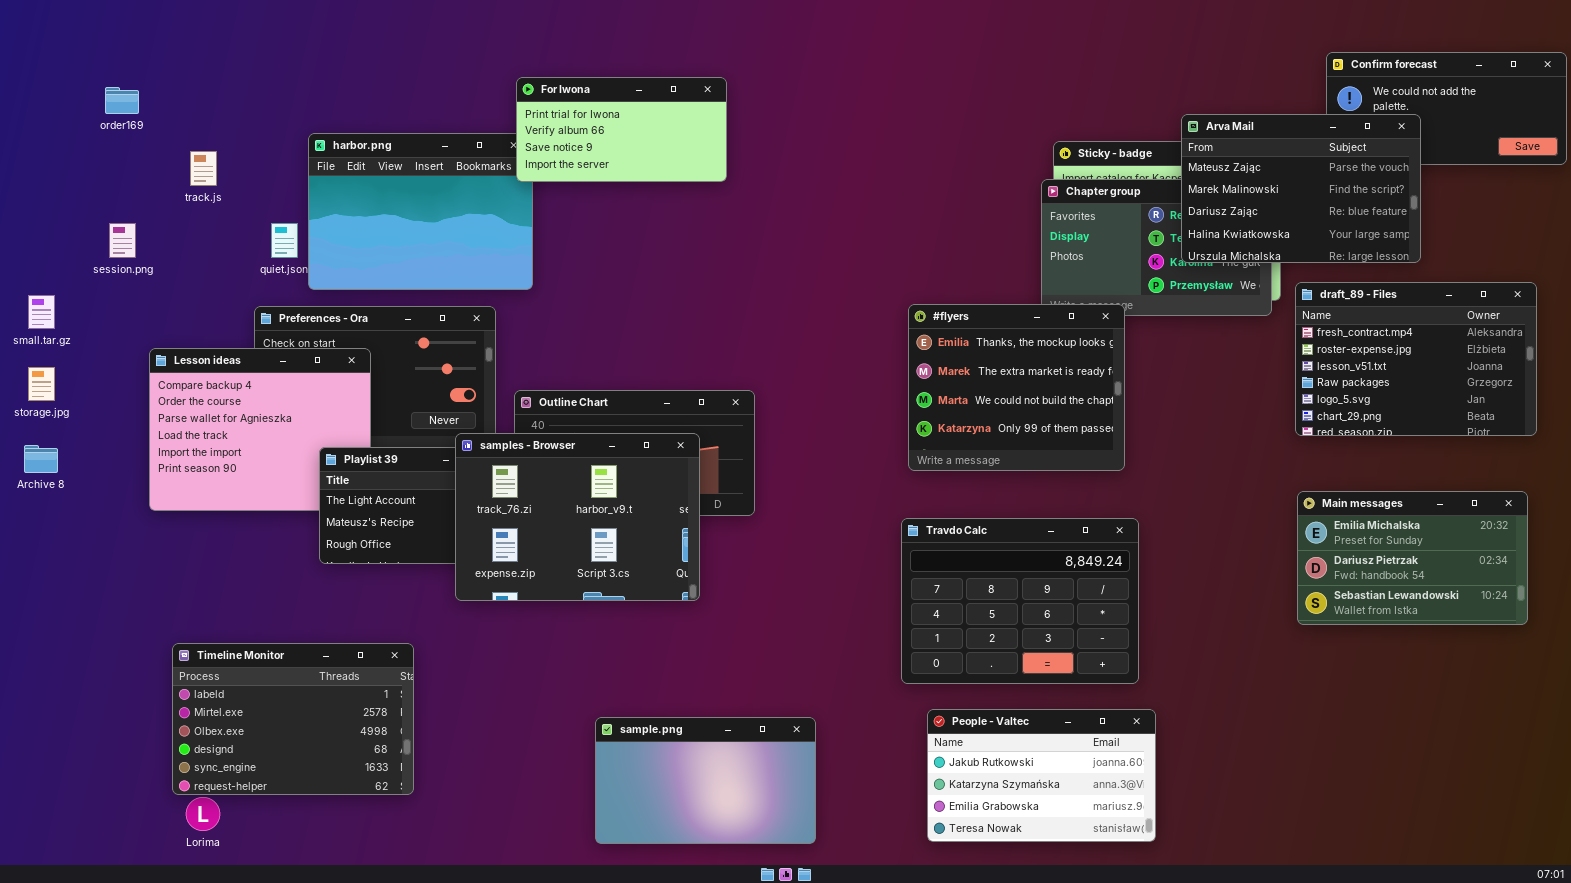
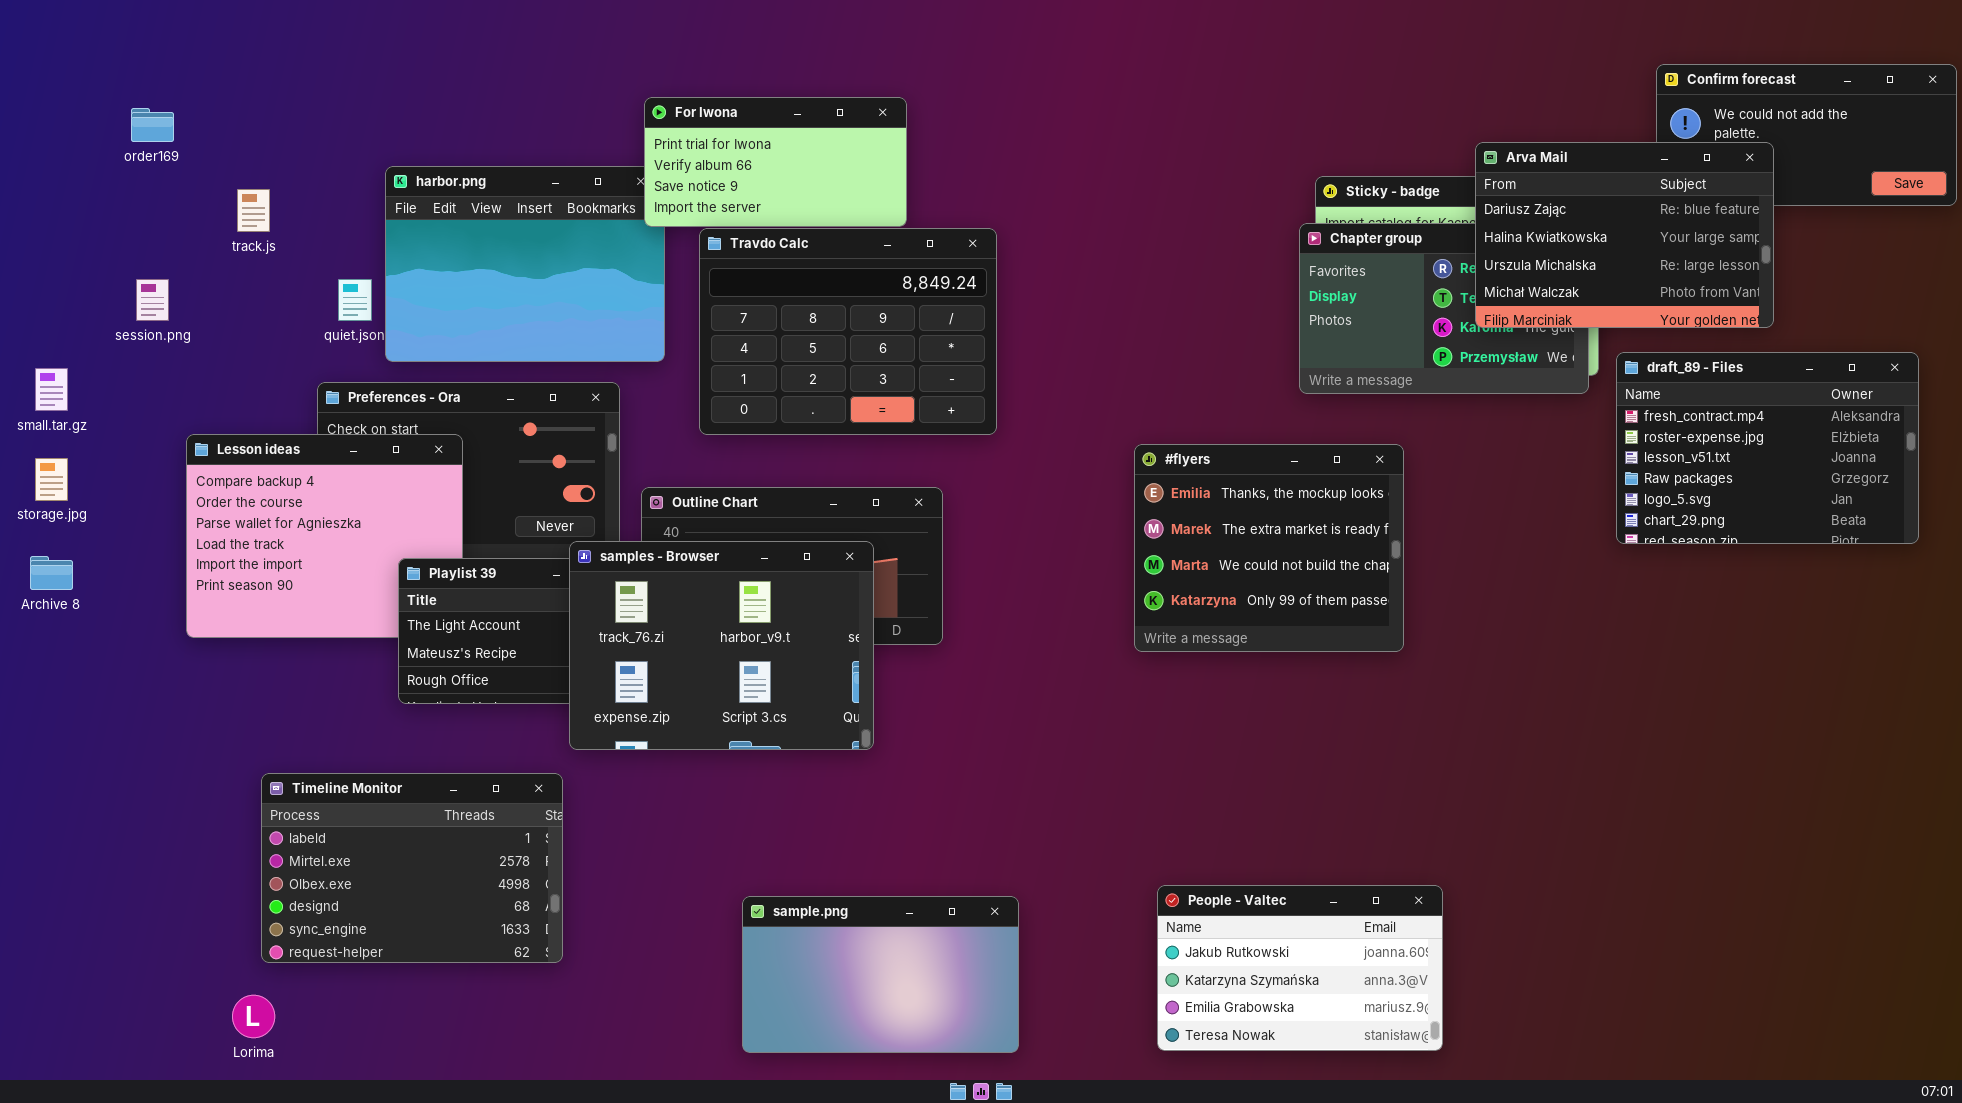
Arva Mail: [1181,114,1421,263] -> [1475,142,1774,328], scrolled down 2 rows
#flyers: [908,304,1125,471] -> [1134,444,1404,652], moved
Main messages: [1297,491,1528,625] -> none, closed
Travdo Calc: [901,518,1139,684] -> [699,228,997,435], moved
Timeline Monitor: [172,643,414,795] -> [261,773,563,963], moved

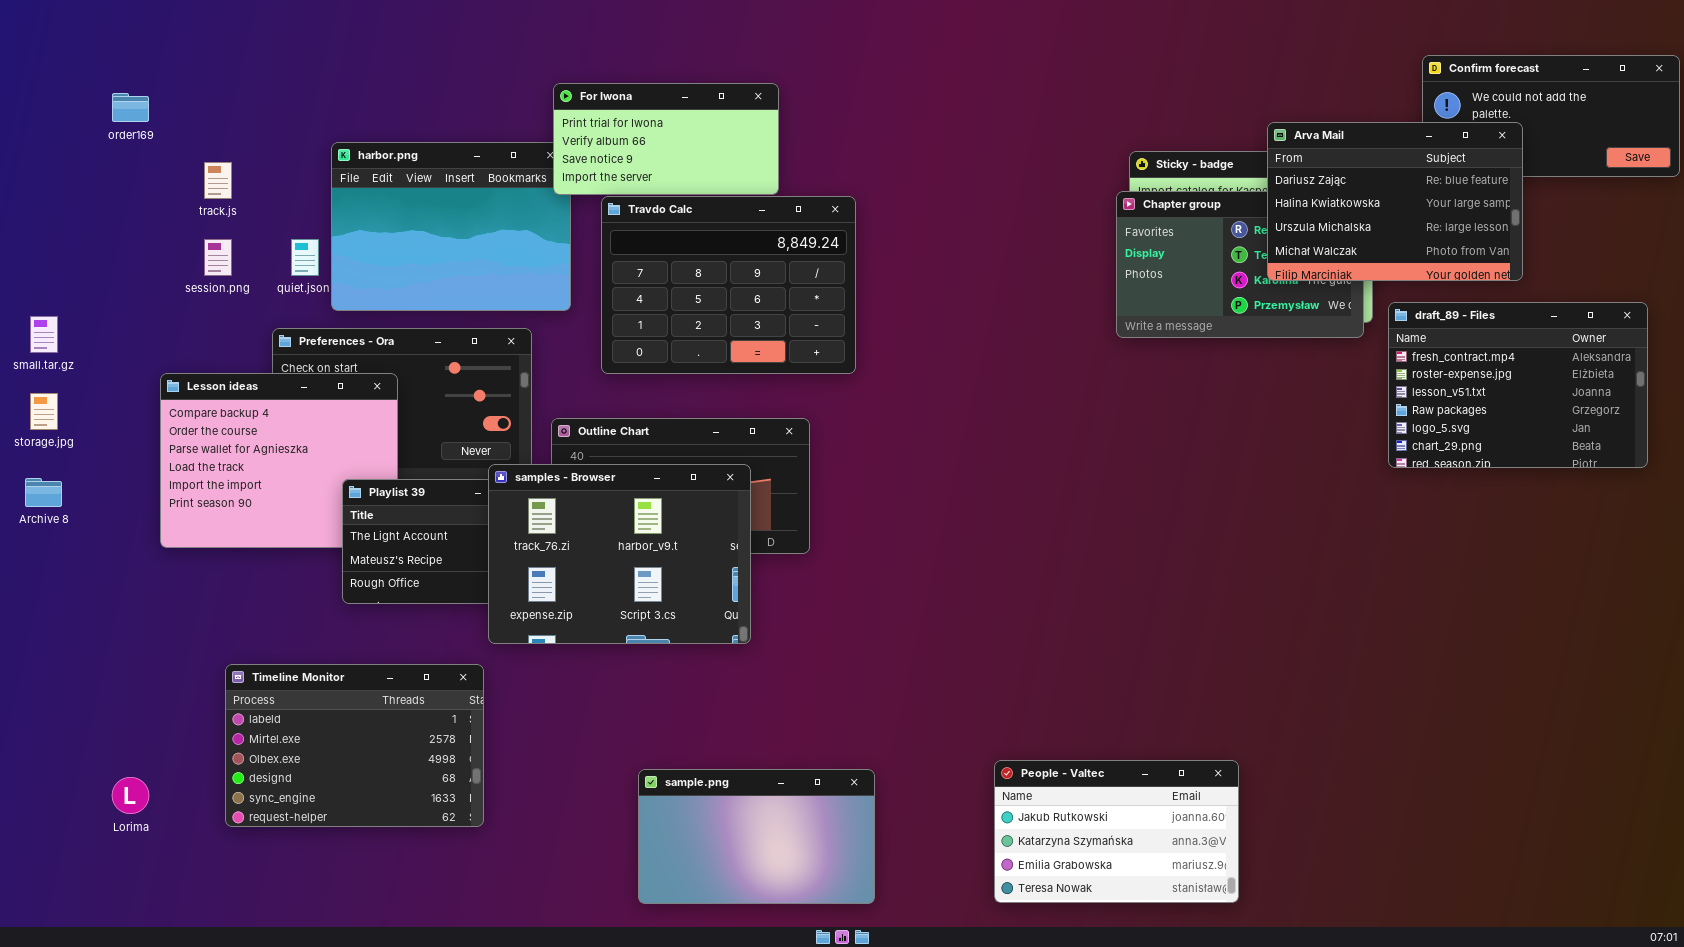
session.png: [136,279,169,321] -> [204,239,232,276], moved
#flyers: [1134,444,1404,652] -> none, closed
Lorima: [232,995,275,1038] -> [112,777,149,814], moved

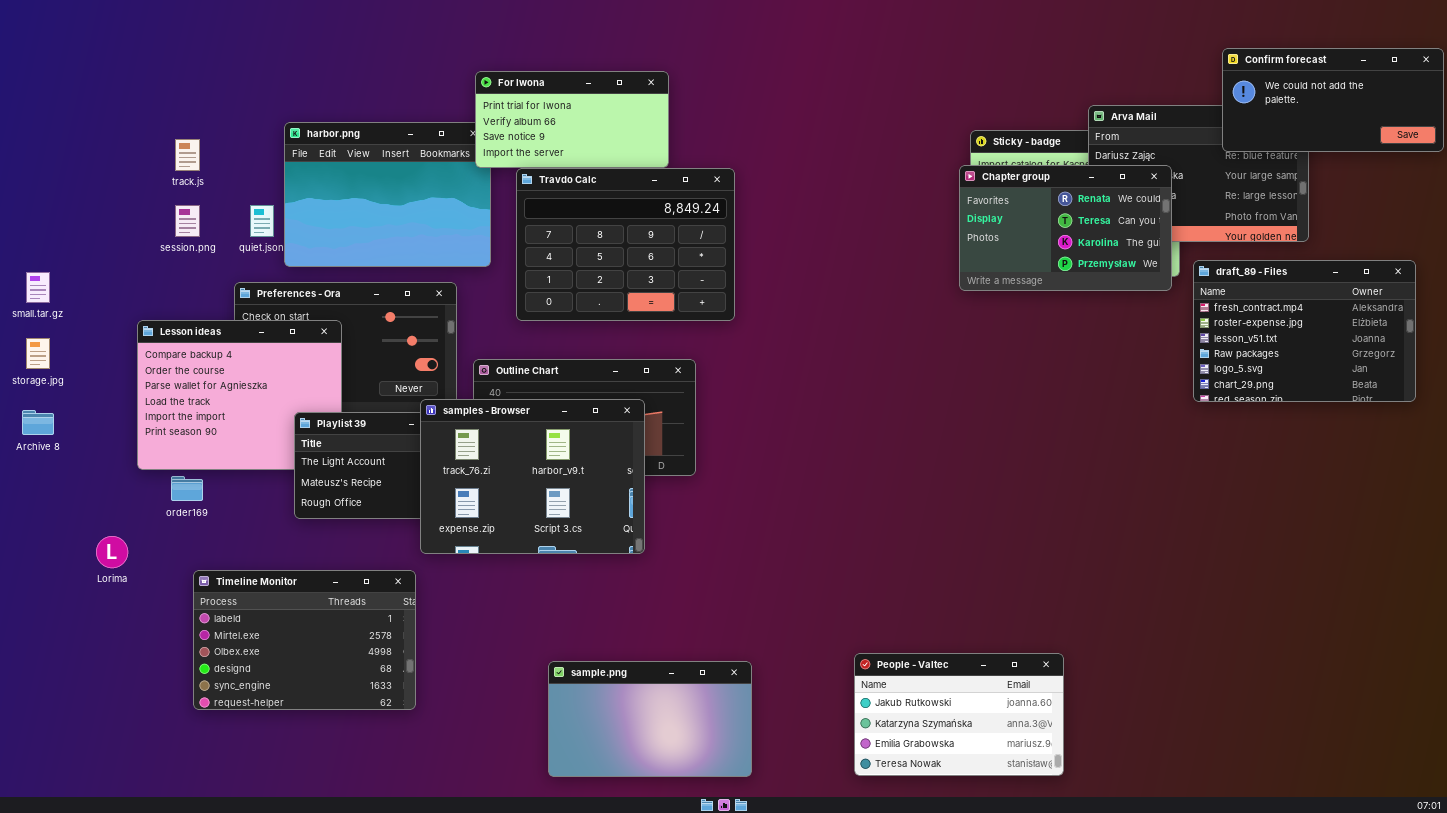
Confirm forecast: [1422,55,1680,177] -> [1222,48,1444,152], raised
order169: [112,93,149,122] -> [171,476,203,501], moved
Chapter group: [1116,191,1364,338] -> [959,165,1172,291], raised
Lorima: [112,777,149,814] -> [96,536,128,568], moved

